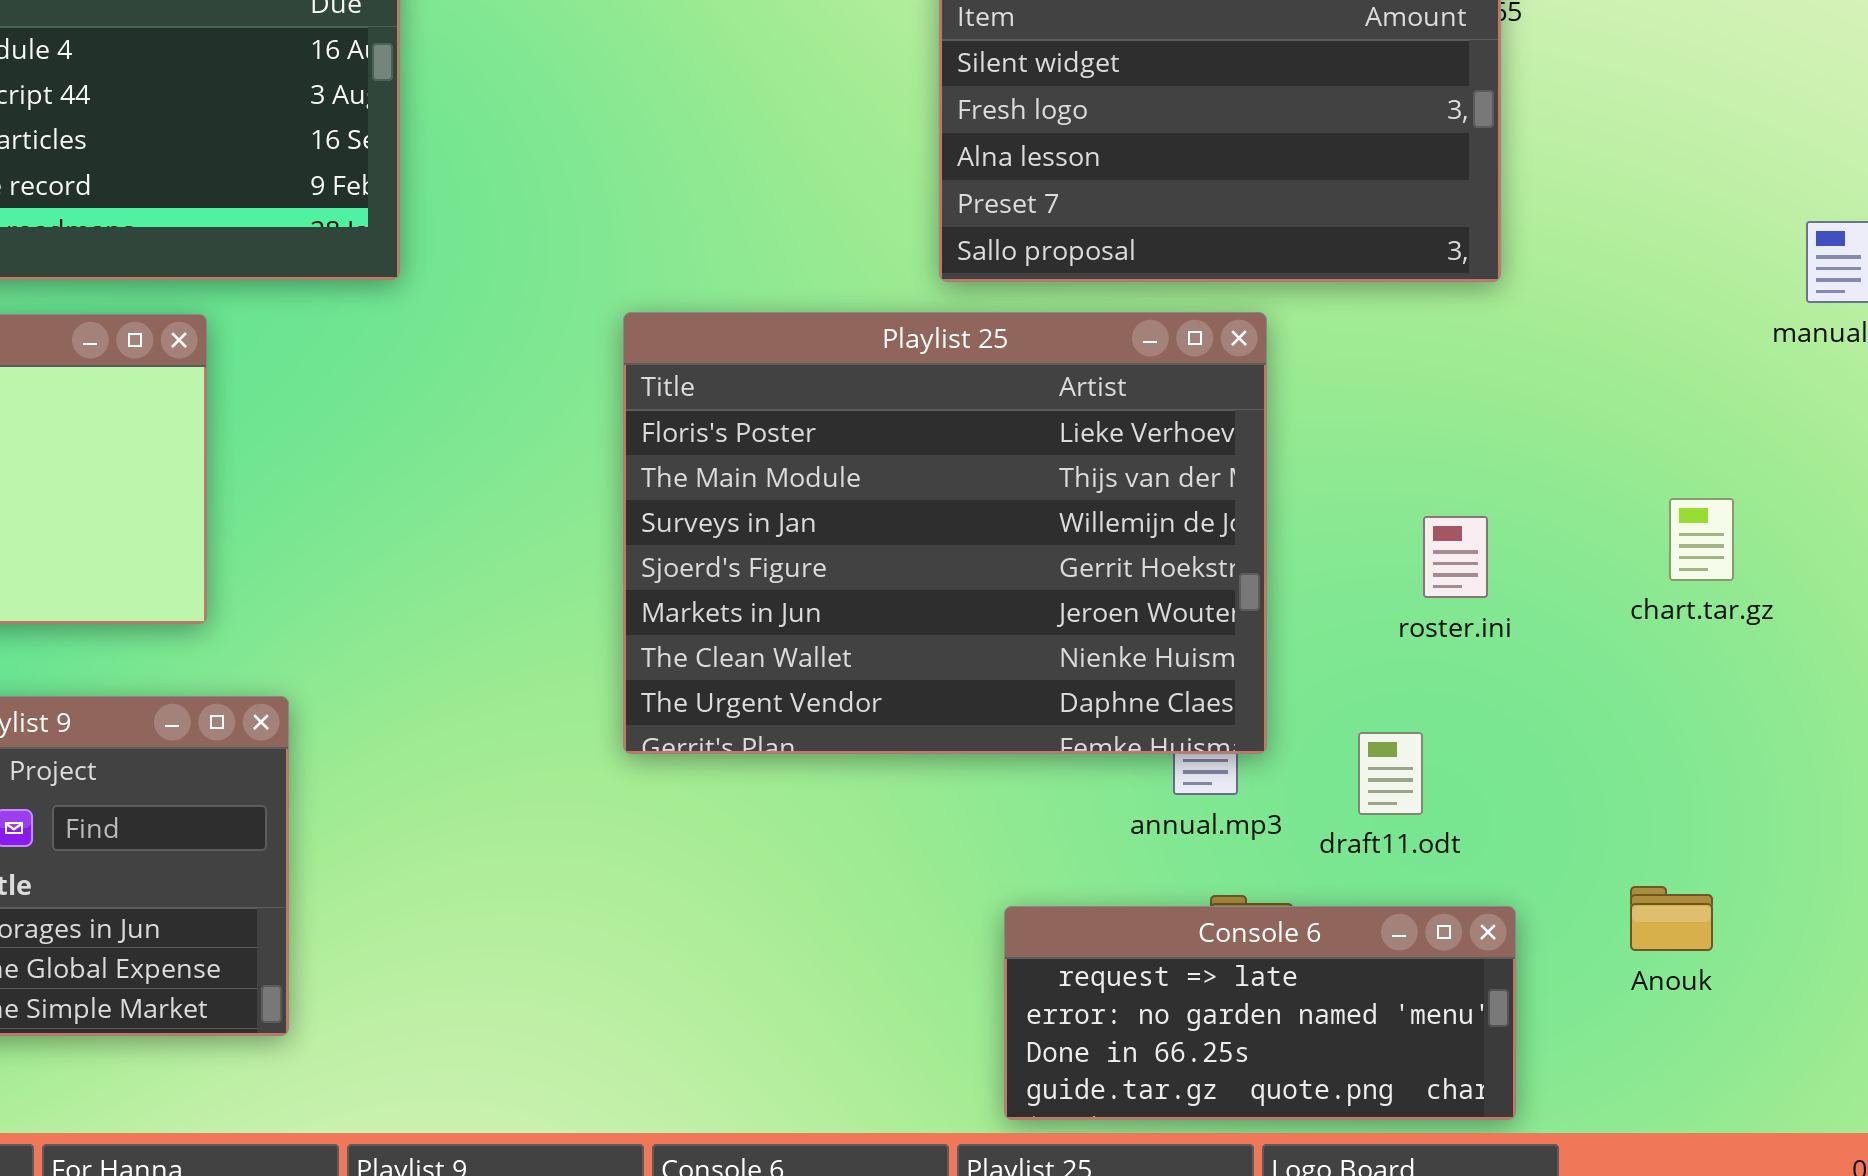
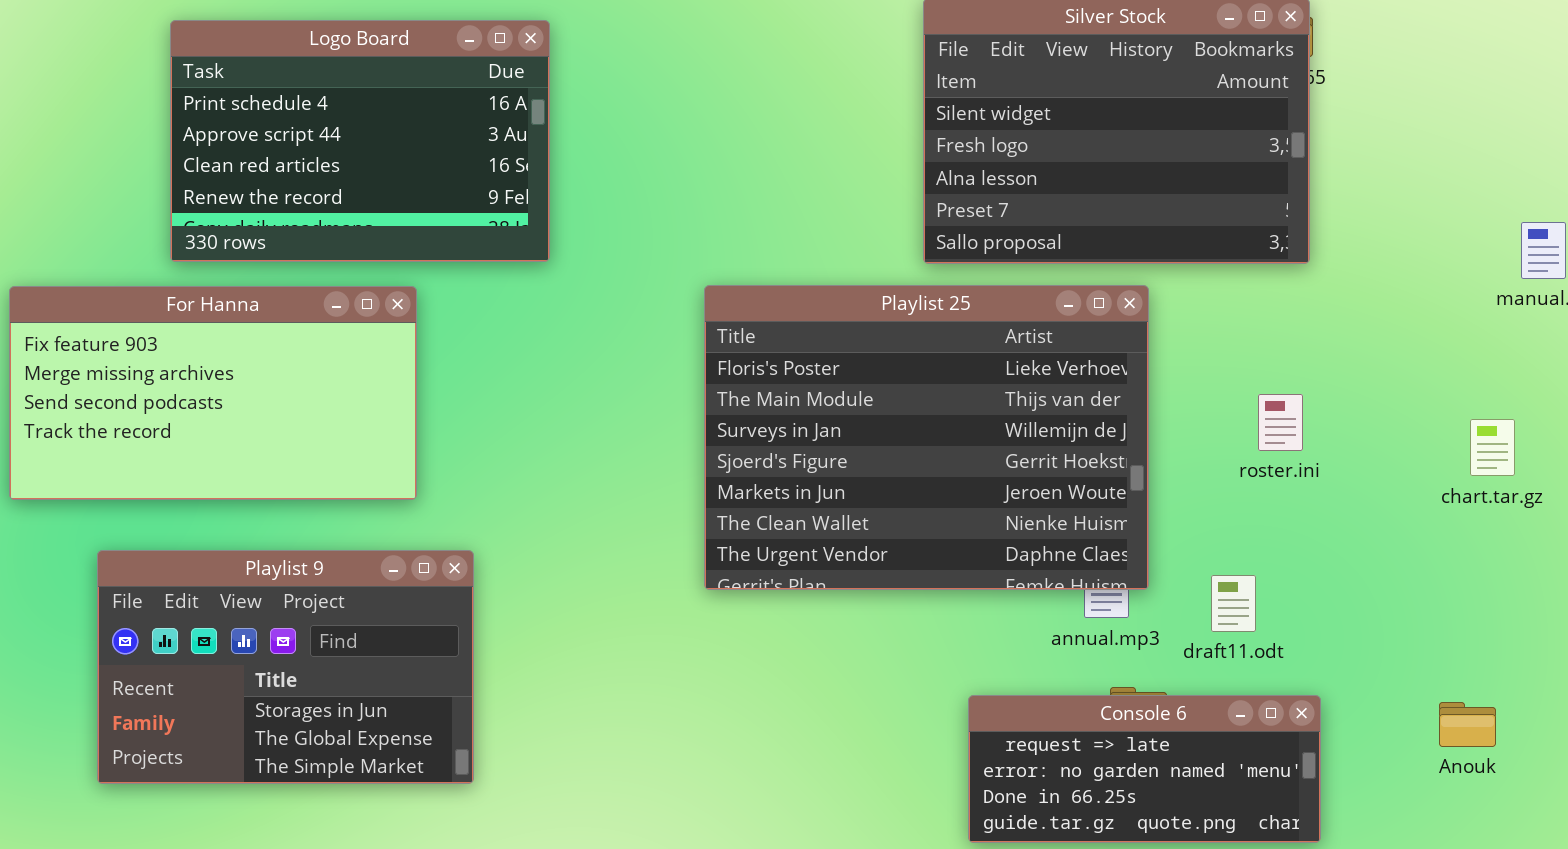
chart.tar.gz: [1669,498,1734,581] -> [1470,419,1515,476], moved
roster.ini: [1423,516,1488,598] -> [1258,394,1303,451], moved
Anouk: [1630,886,1713,951] -> [1439,702,1496,747], moved

